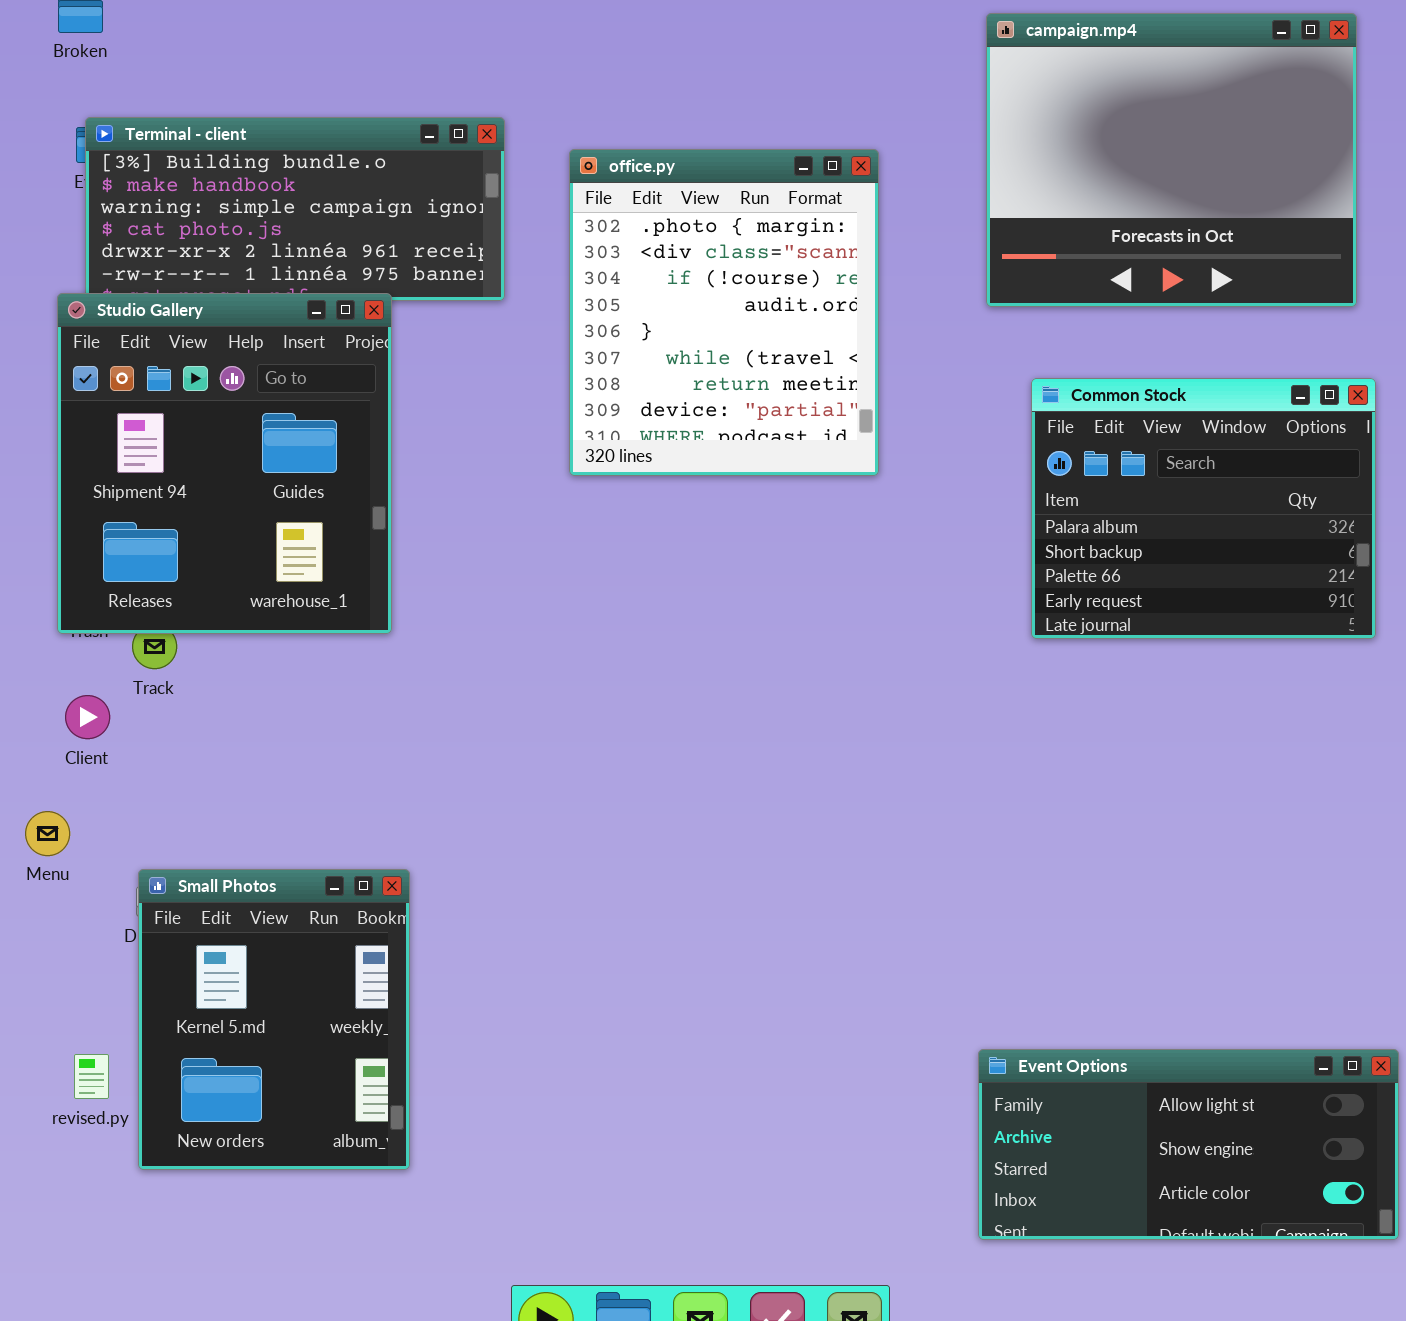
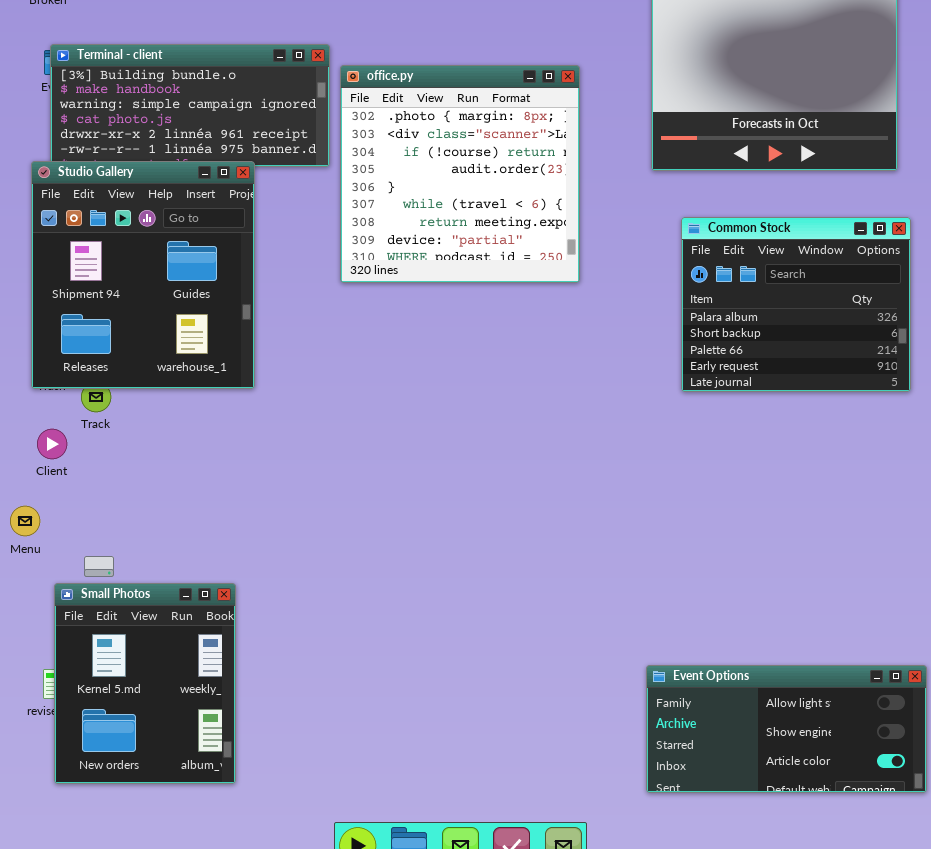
office.py: [569,149,879,476] -> [340,65,580,283], resized
Small Photos: [138,869,410,1170] -> [54,583,236,784], moved

